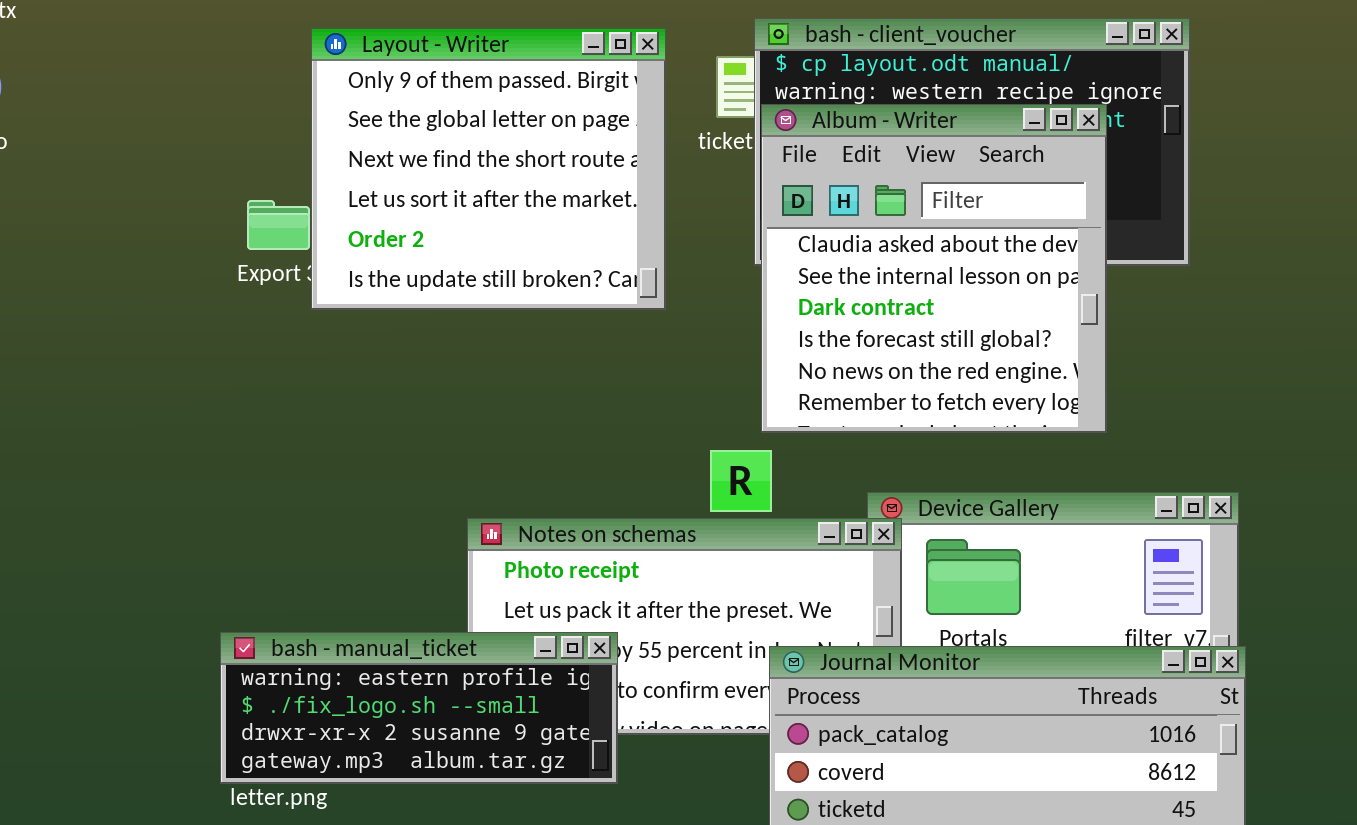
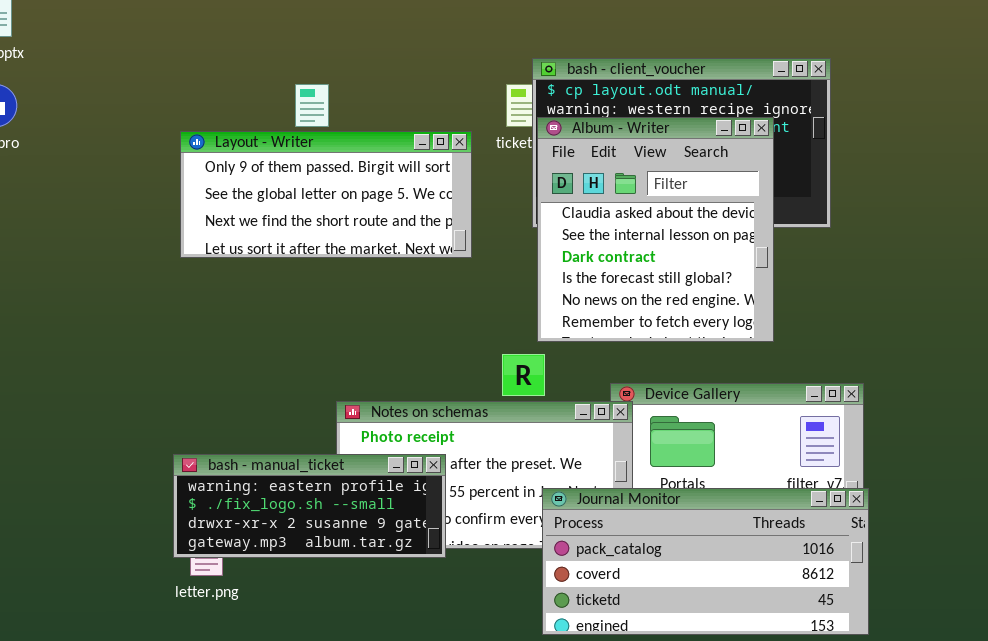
Layout - Writer: [311,28,666,310] -> [180,131,472,258], resized
bash - manual_ticket: [220,632,618,784] -> [173,454,446,558], moved

